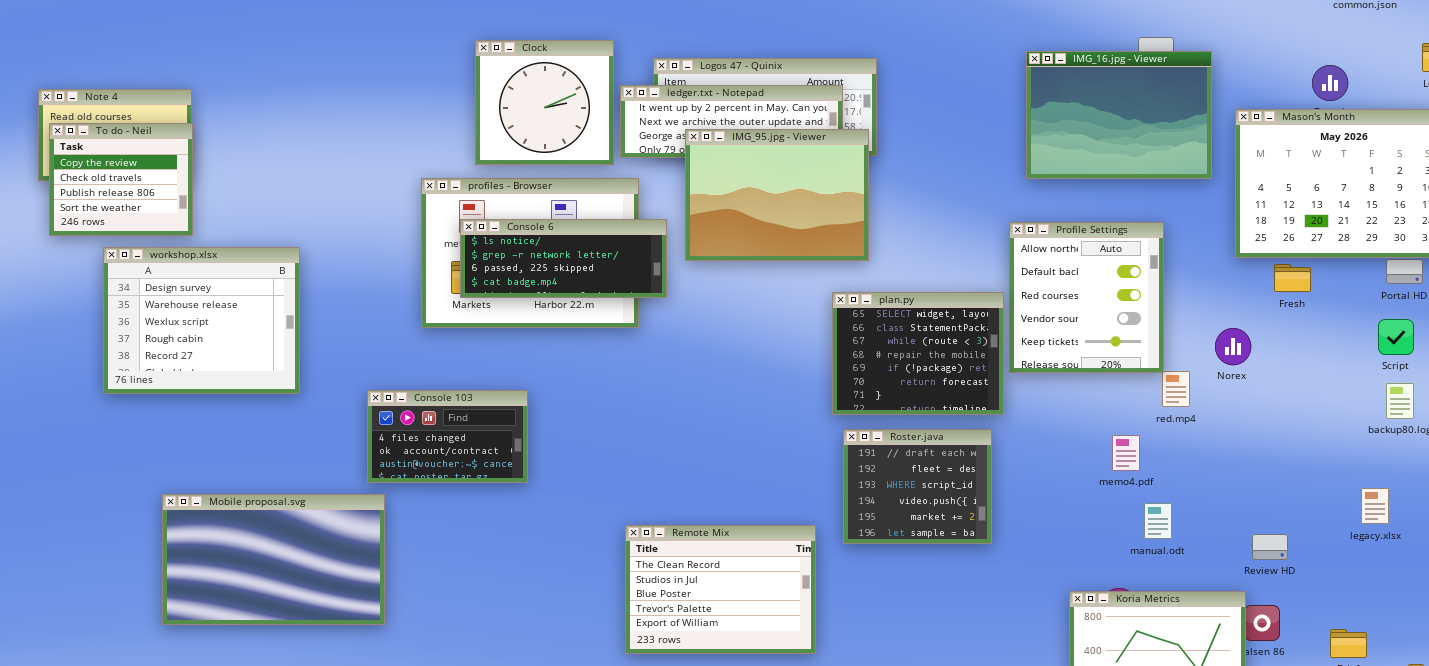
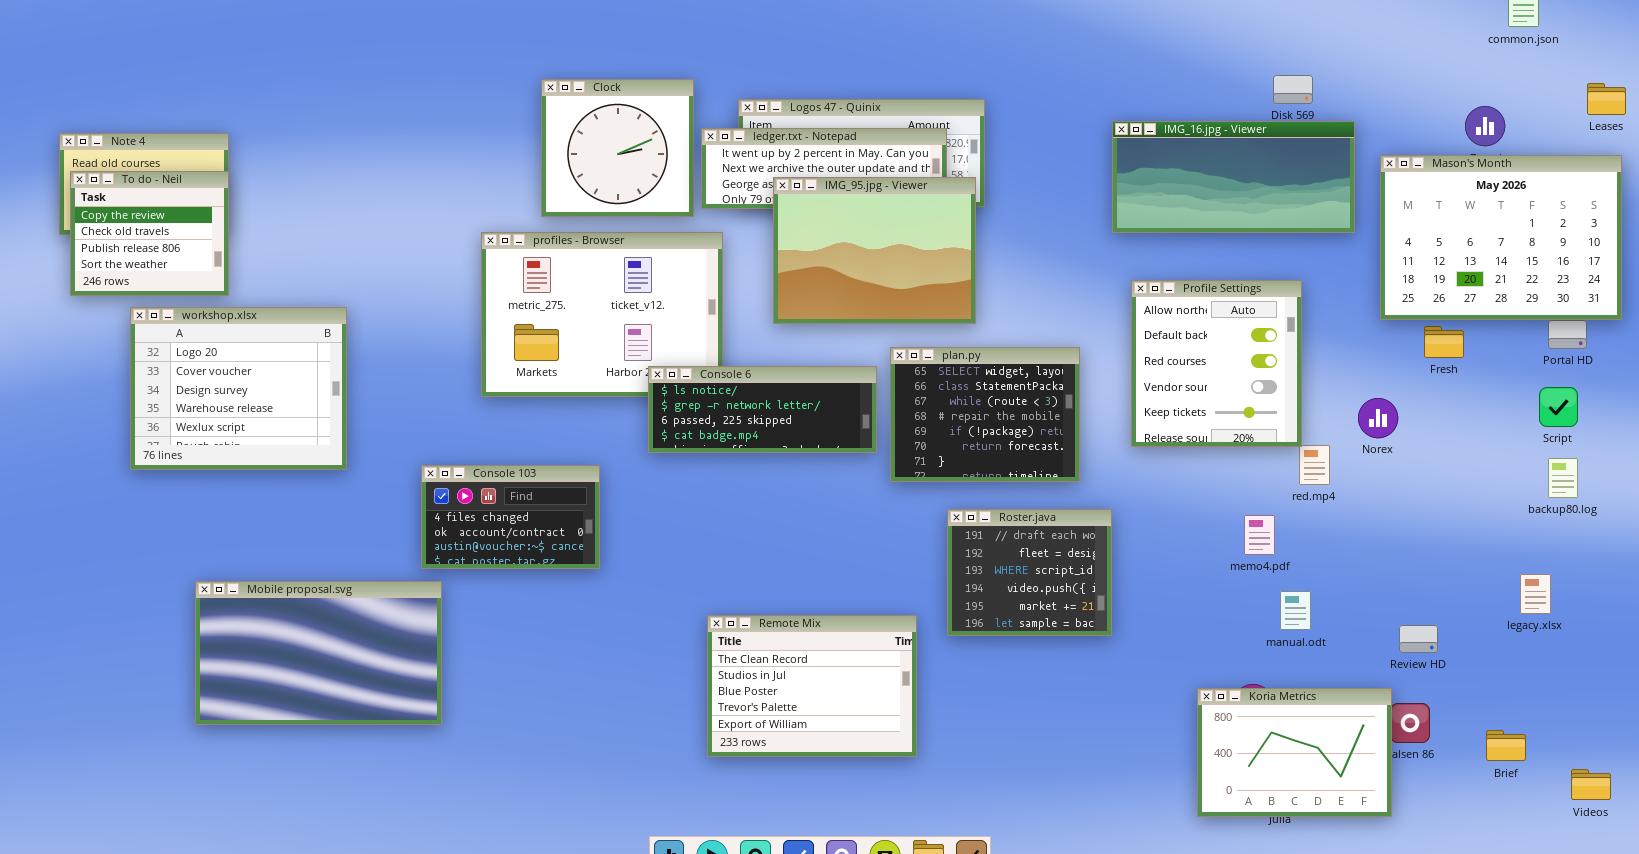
IMG_16.jpg - Viewer: [1026,51,1212,179] -> [1112,121,1355,233], resized
Console 6: [460,219,667,298] -> [648,366,877,453], moved
workshop.xlsx: [103,247,300,394] -> [130,307,347,470], scrolled up 2 rows
plan.py: [832,292,1004,415] -> [890,347,1080,482], moved

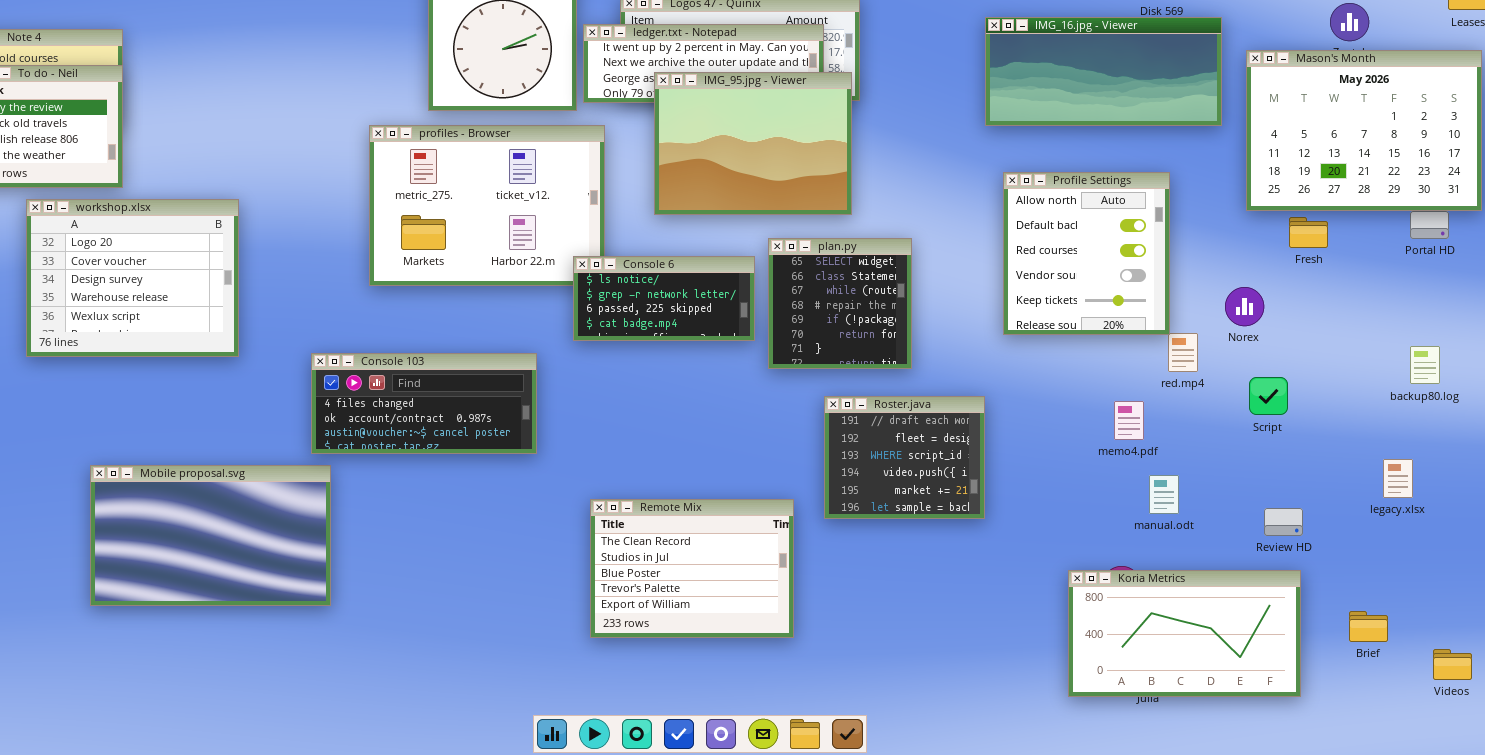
plan.py: [890,347,1080,482] -> [768,238,912,369], resized
Console 6: [648,366,877,453] -> [573,256,755,341], resized
Script: [1539,387,1578,427] -> [1249,377,1288,415], moved
Console 103: [421,465,600,569] -> [311,353,537,454], resized
Koria Metrics: [1197,688,1392,817] -> [1068,570,1301,697], resized

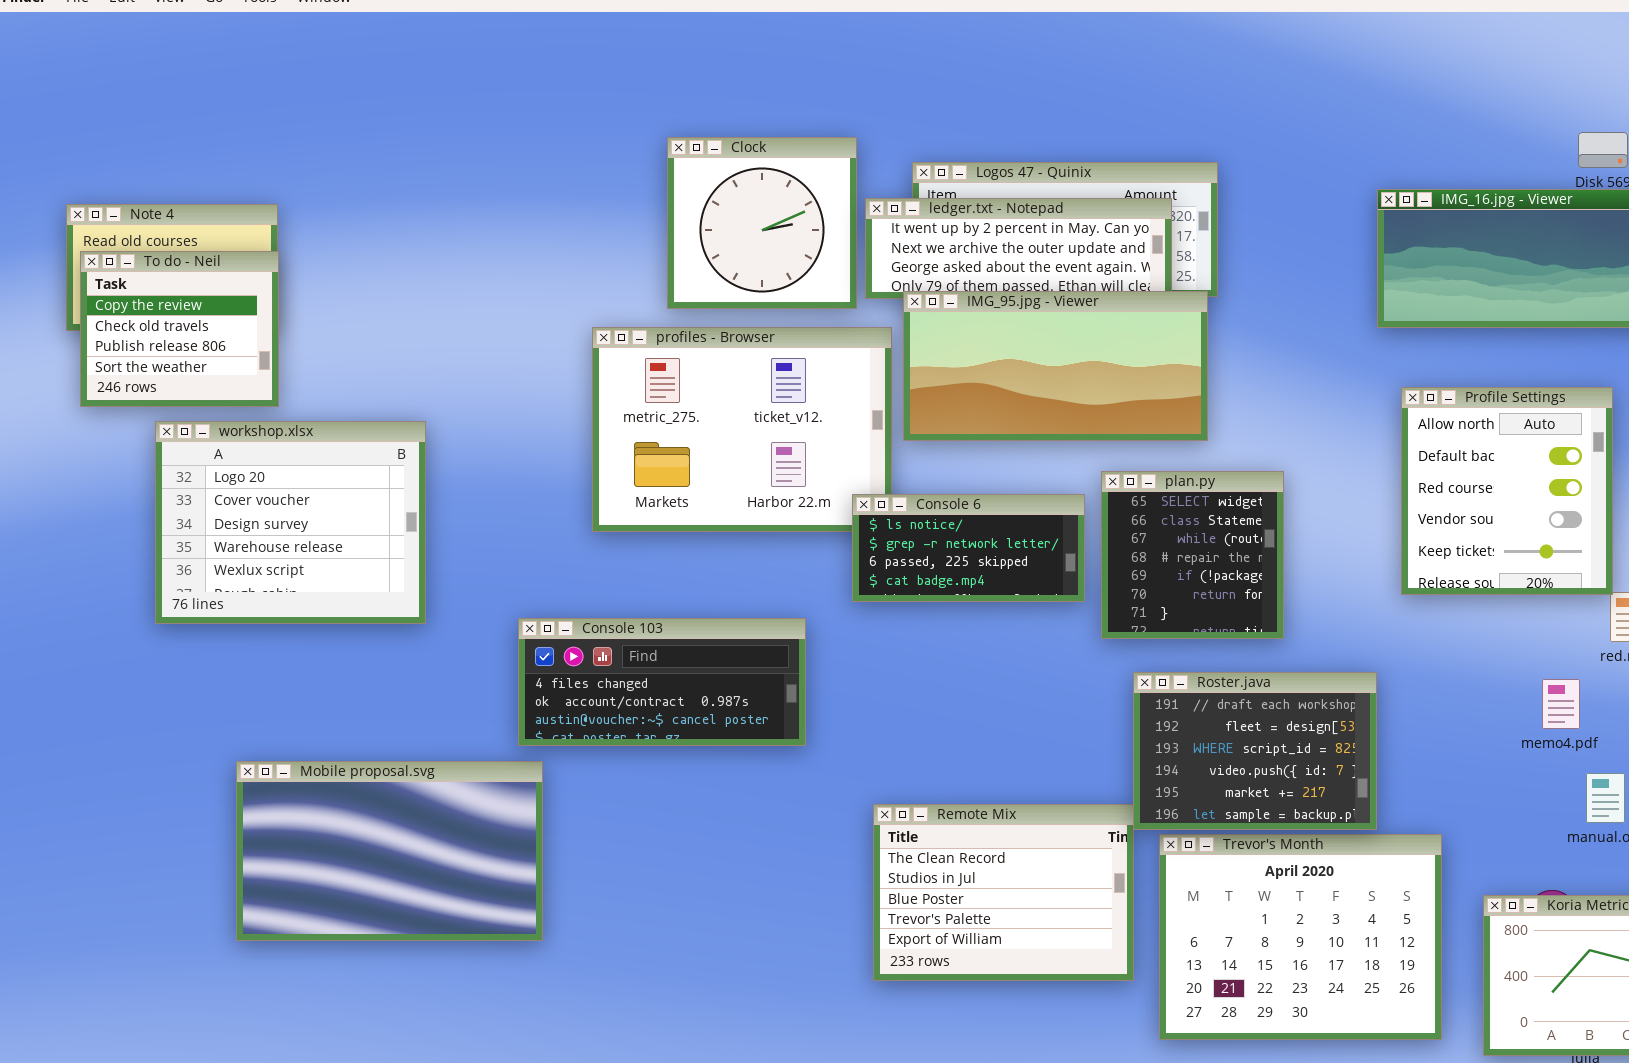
IMG_95.jpg - Viewer: [654,72,852,215] -> [903,291,1208,441], resized
Roster.java: [824,396,985,519] -> [1133,672,1377,830], resized
Trevor's Month: none -> [1159,834,1442,1040], opened

